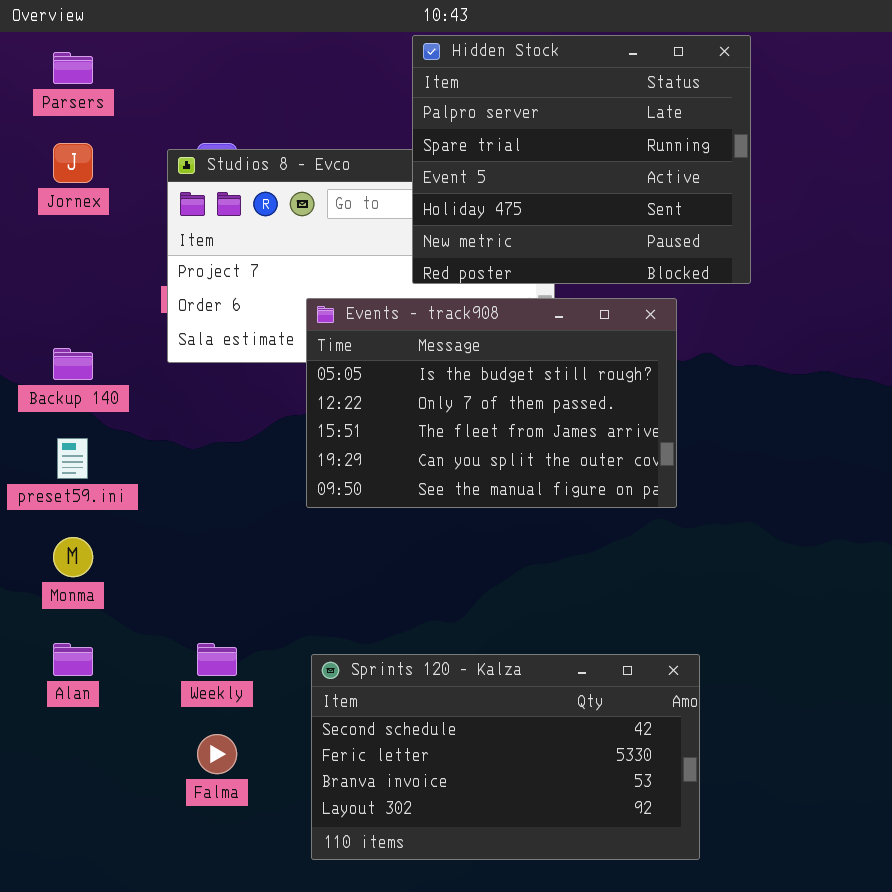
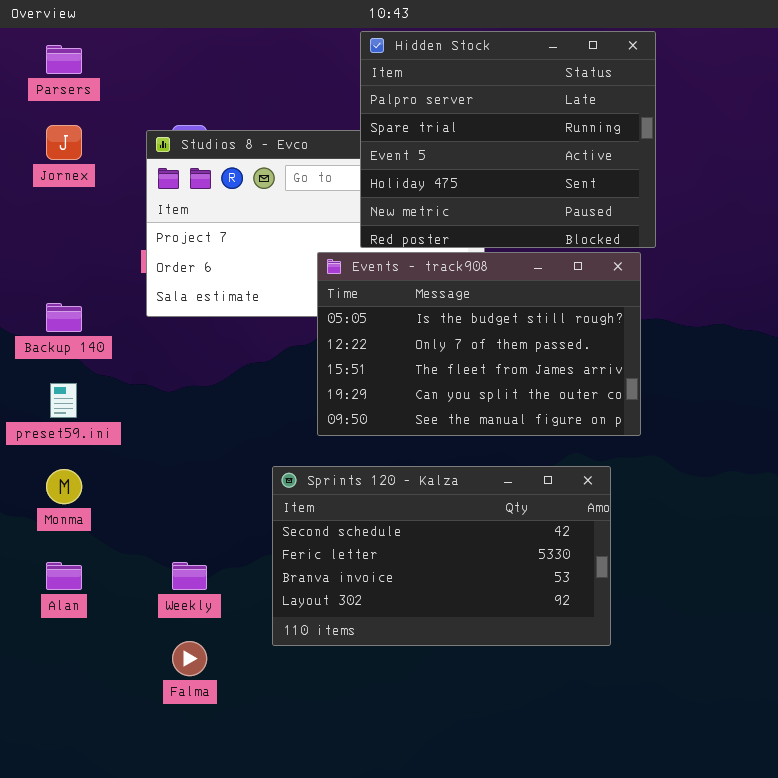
Events - track908: [306,298,677,508] -> [317,252,641,436], moved
Sprints 120 - Kalza: [311,654,700,860] -> [272,466,611,646], moved

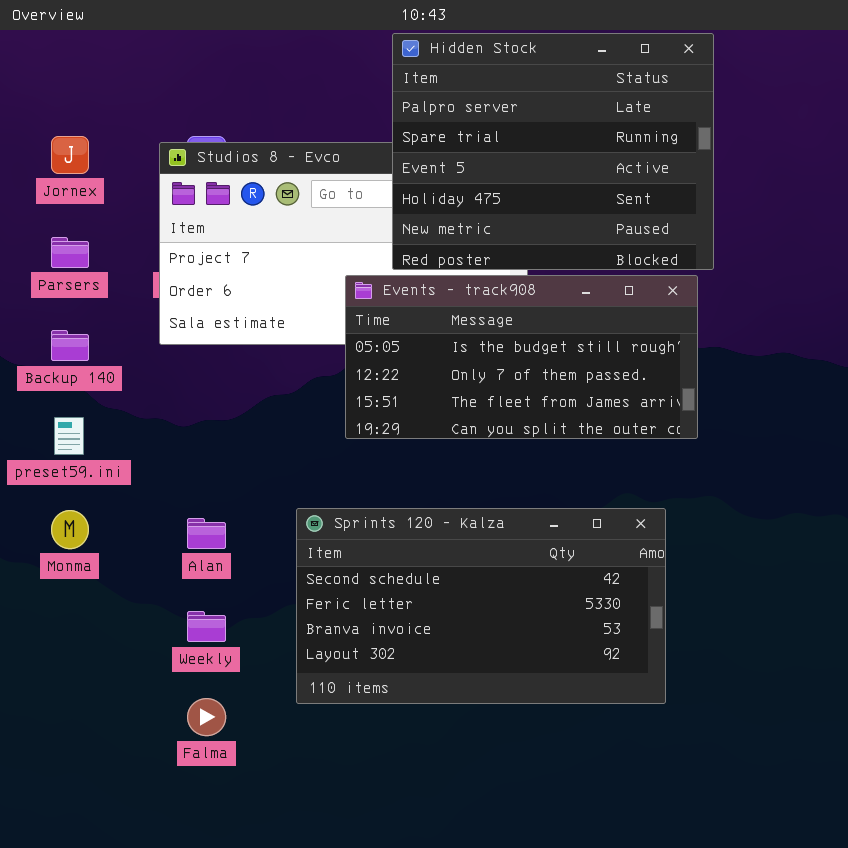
Parsers: [46,45,82,74] -> [51,237,89,268], moved
Events - track908: [317,252,641,436] -> [345,275,698,439], resized
Alan: [46,562,82,590] -> [187,518,226,549], moved

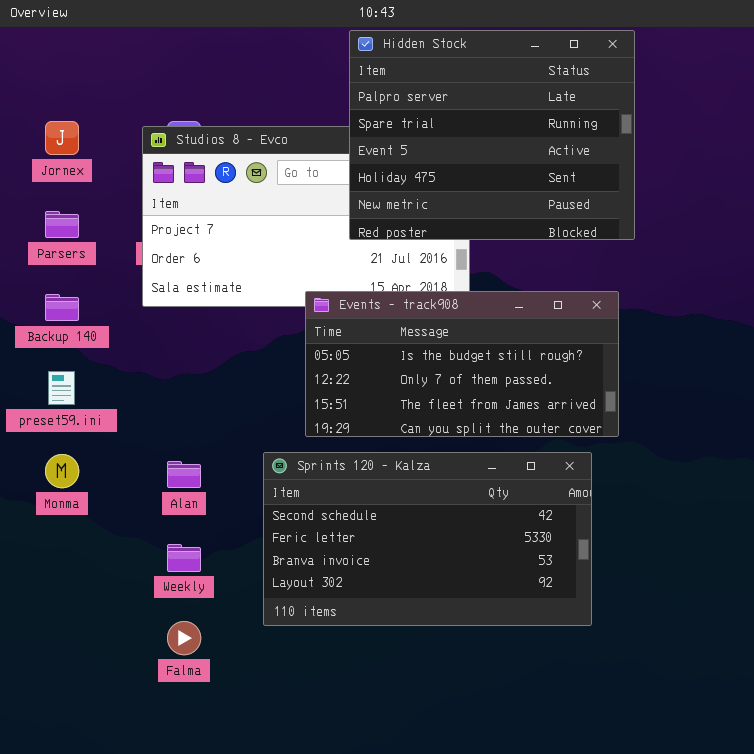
Events - track908: [345,275,698,439] -> [305,291,619,437], moved

